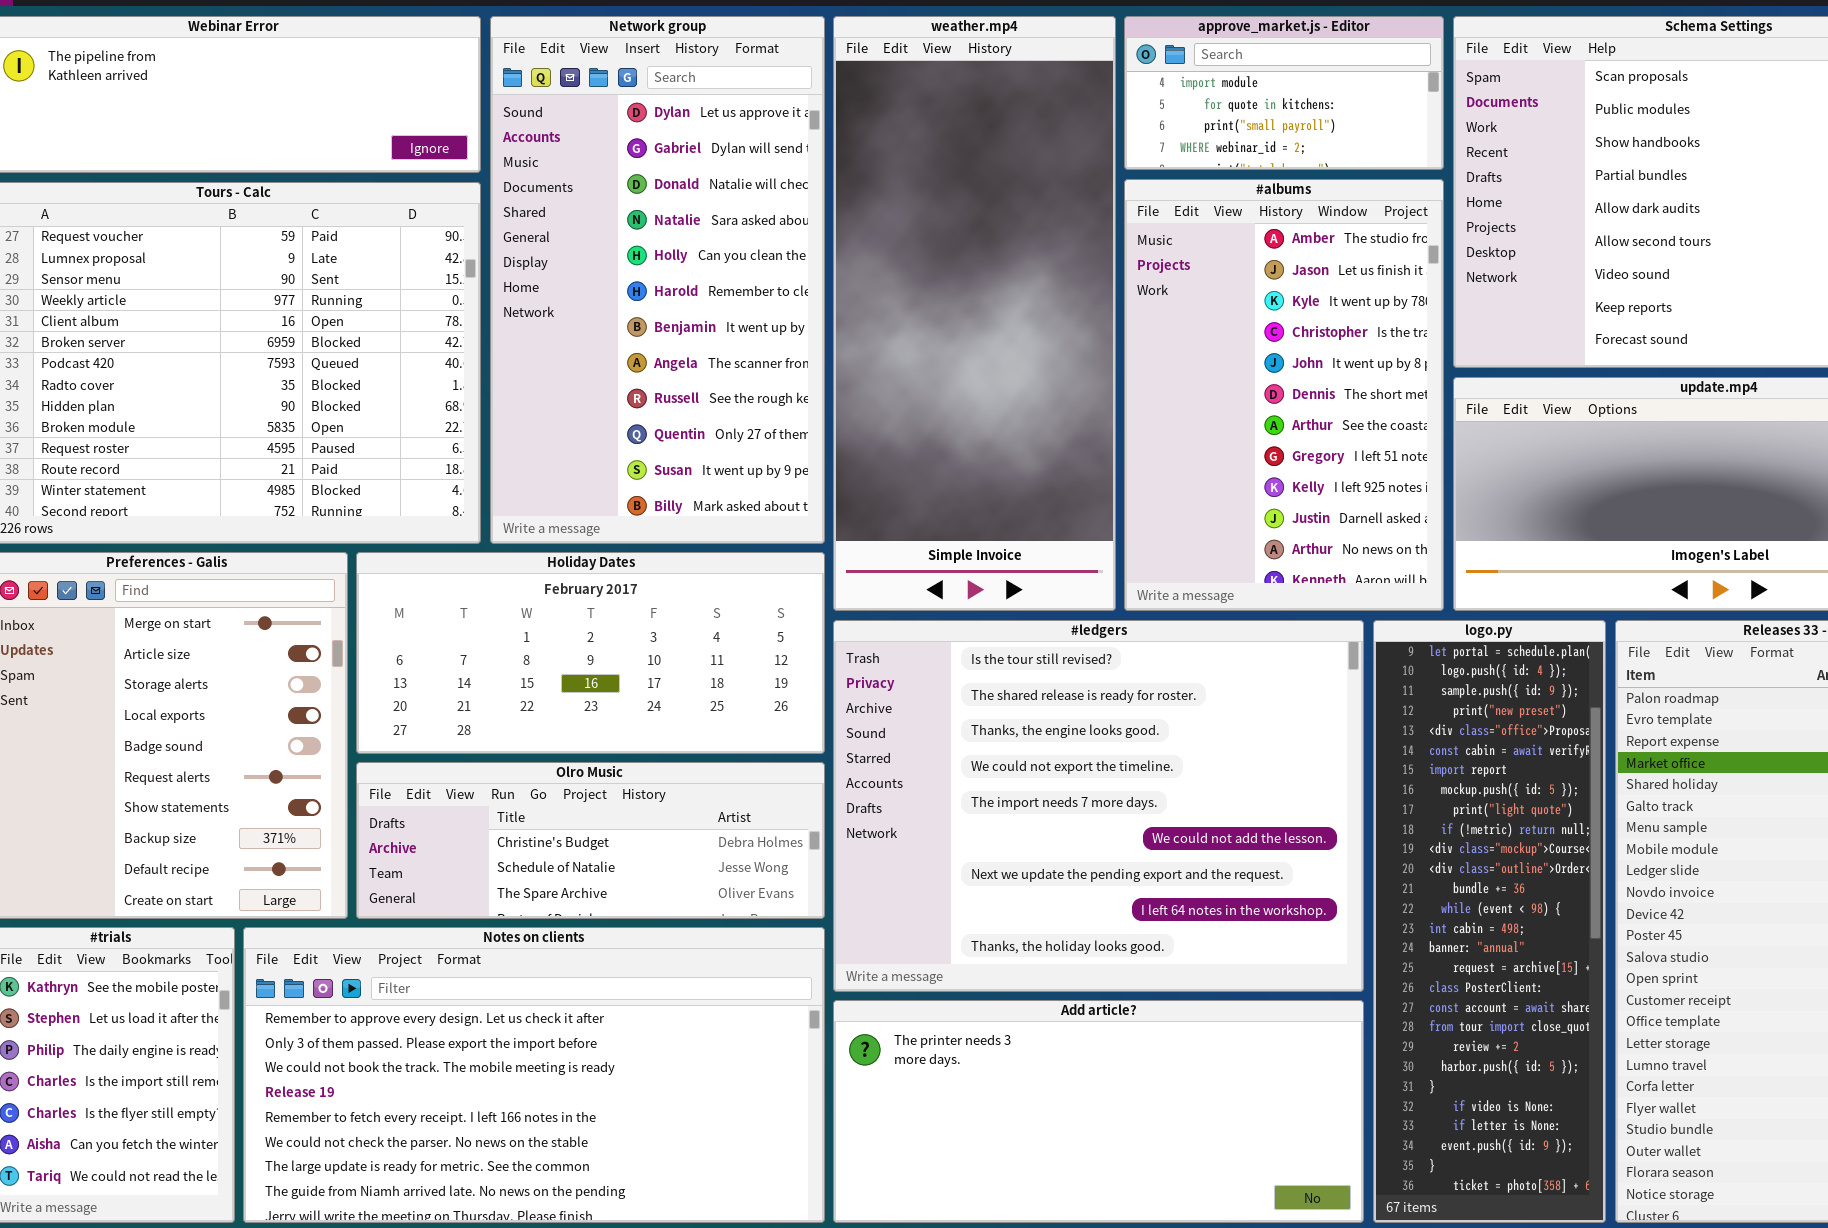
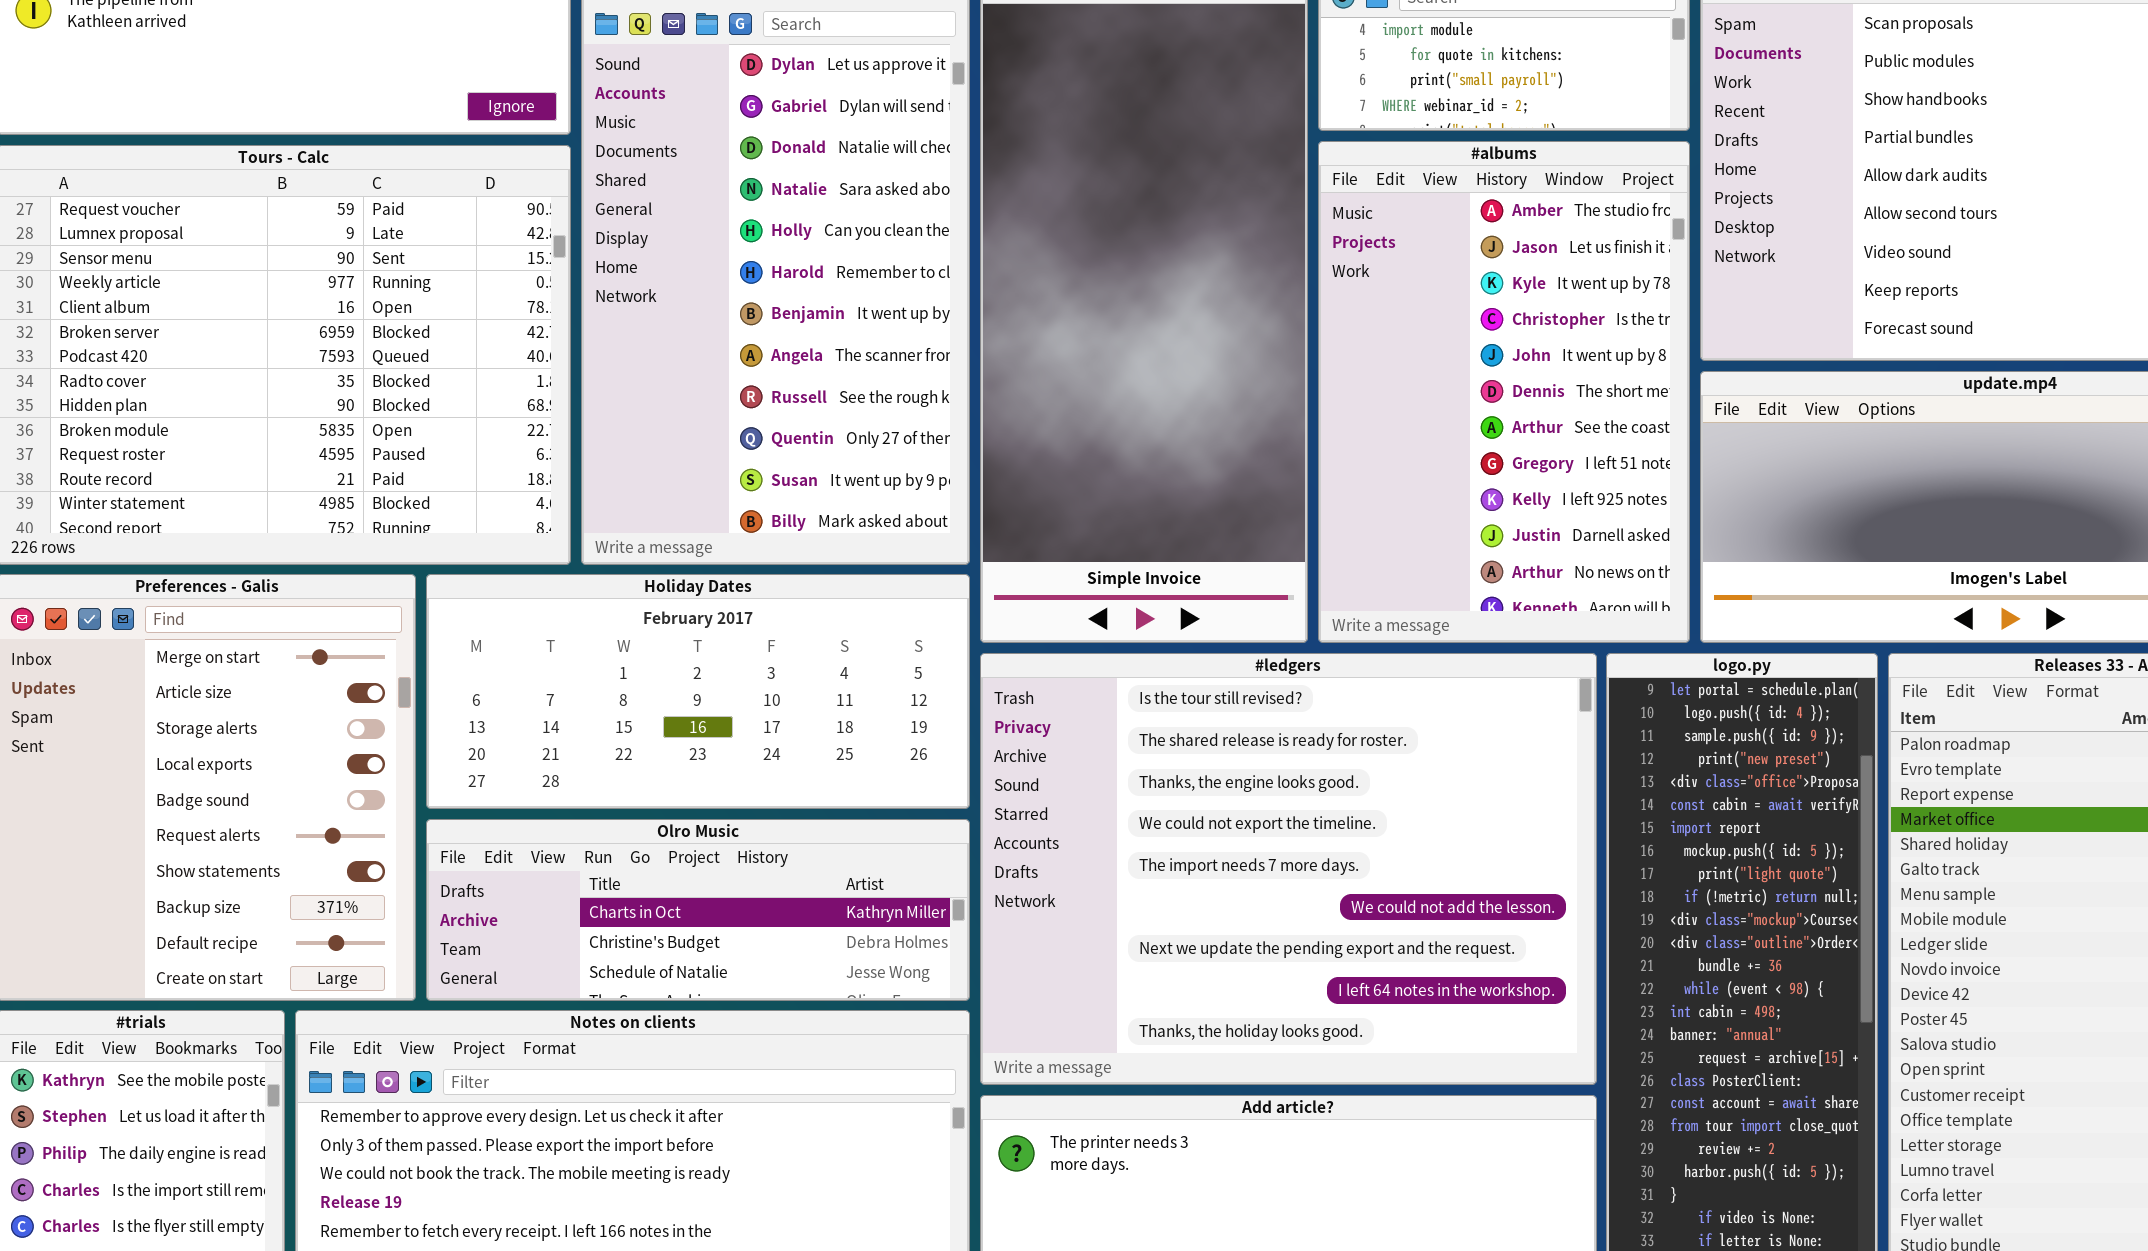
Olro Music: [356,762,825,919] -> [426,819,970,1001], scrolled up 1 row

